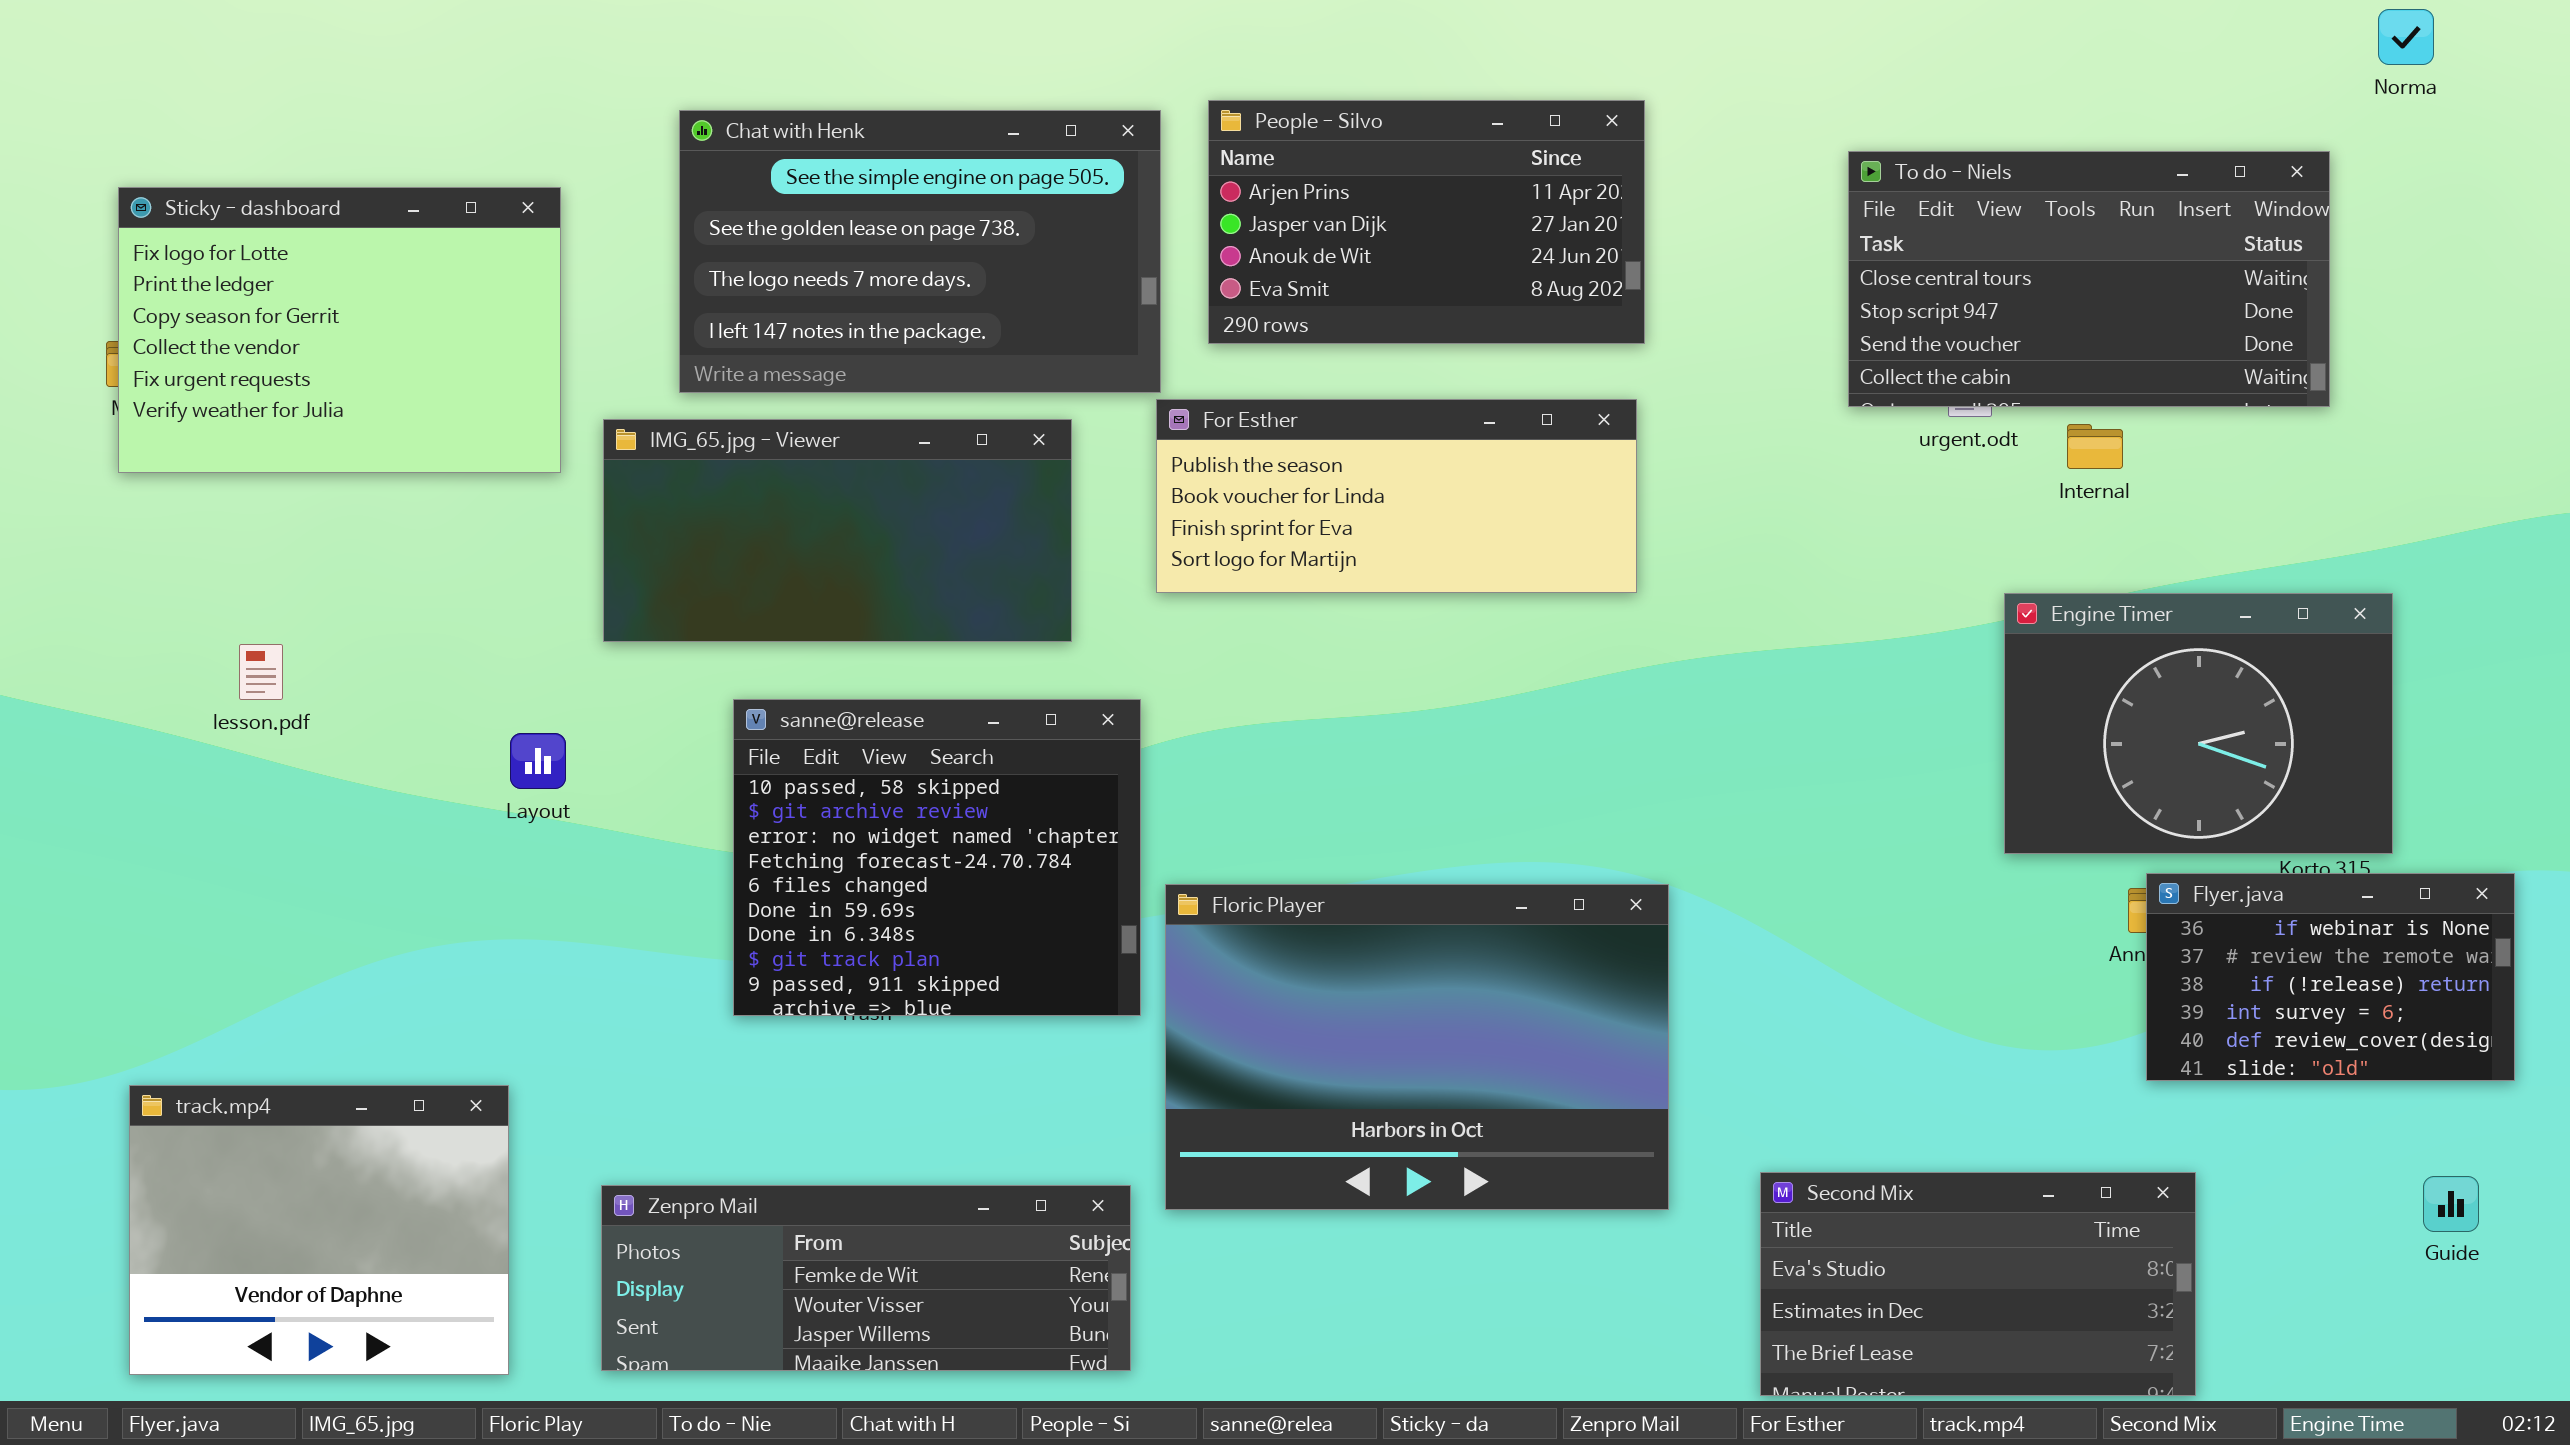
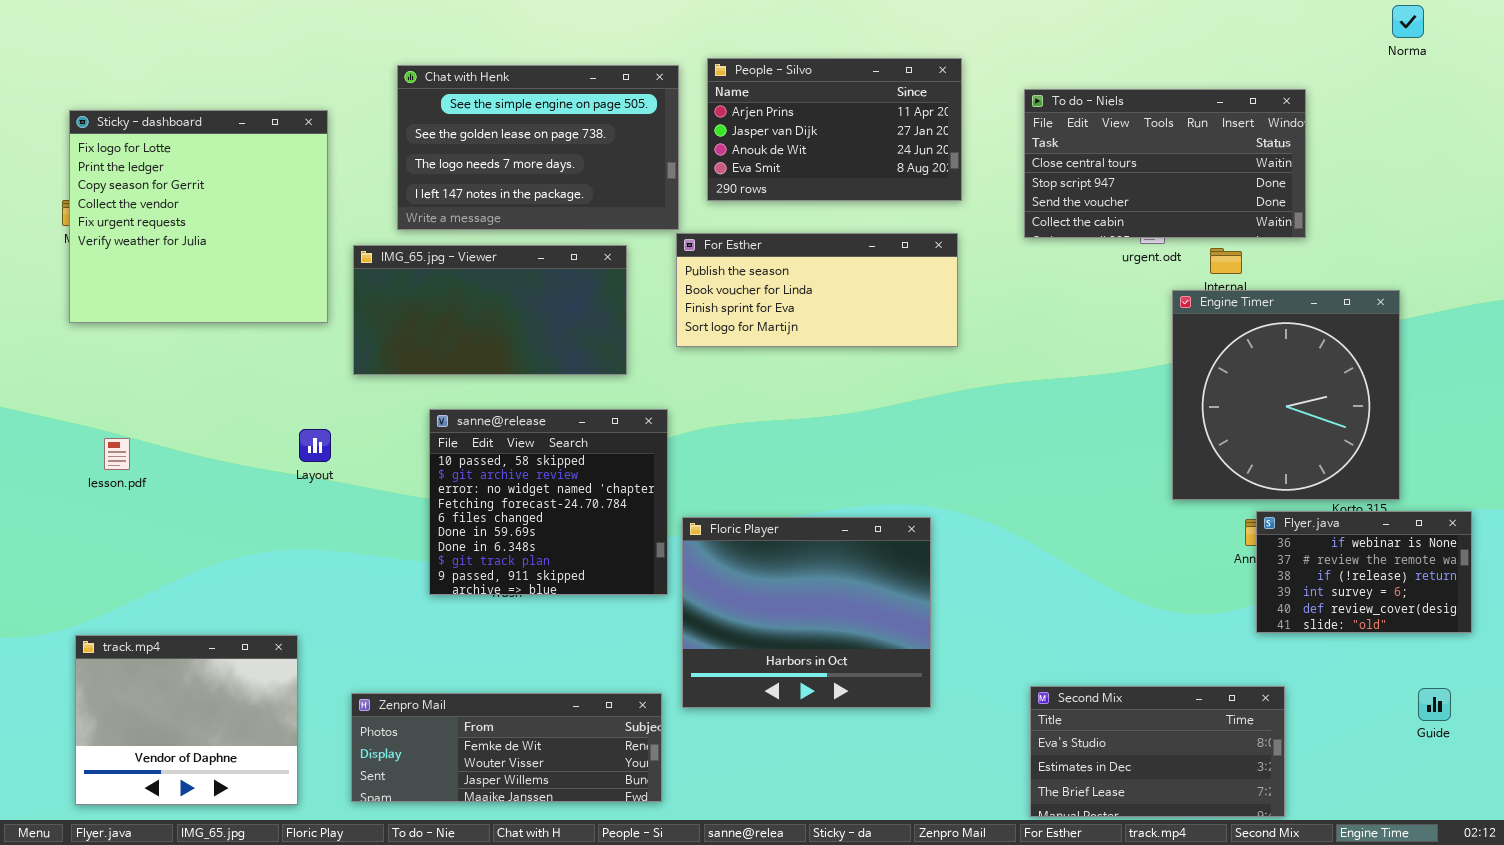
To do - Niels: [1848,151,2330,407] -> [1024,89,1306,238], moved
Sticky - dashboard: [118,187,561,473] -> [69,110,328,323], resized
Engine Timer: [2004,593,2393,854] -> [1172,290,1400,500], resized
lesson.pdf: [239,644,283,700] -> [104,438,130,470], moved
Floric Player: [1165,884,1669,1210] -> [682,517,931,708], resized

